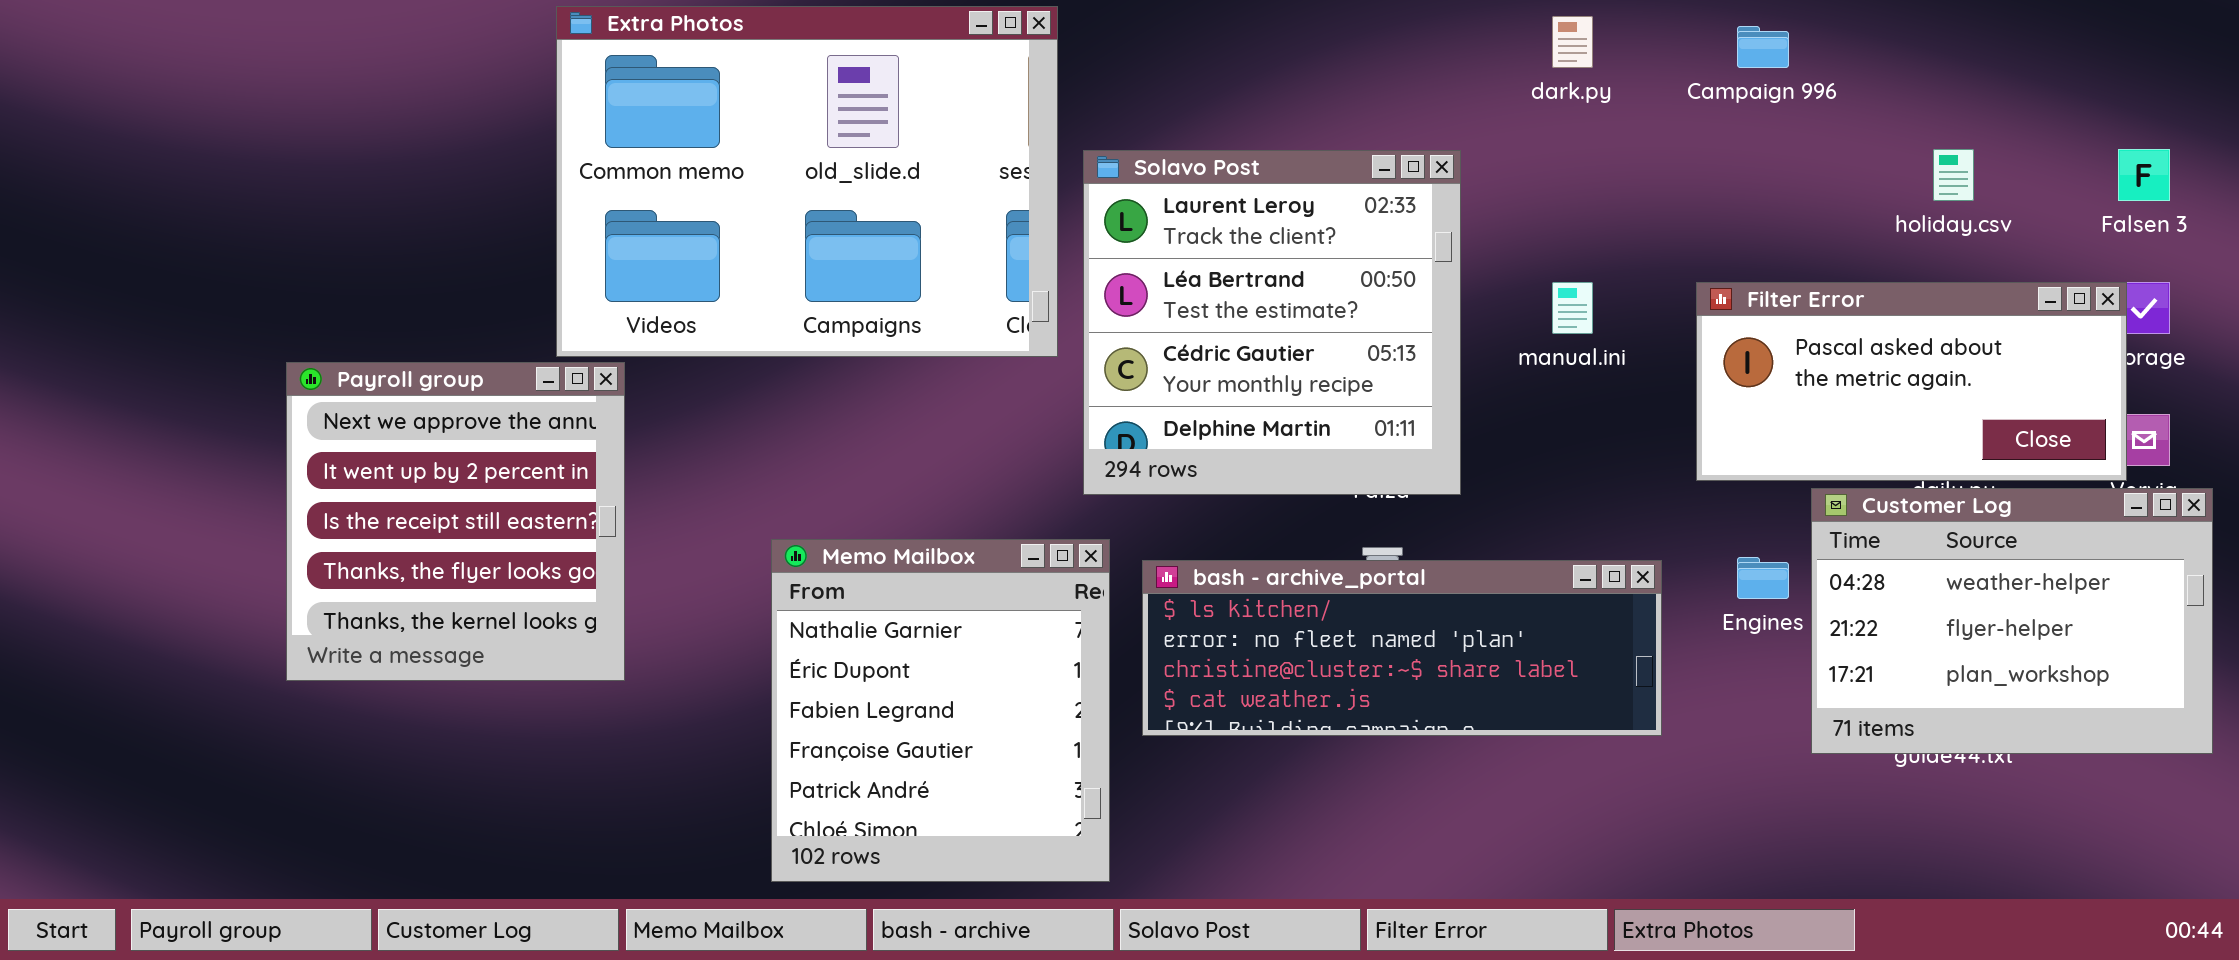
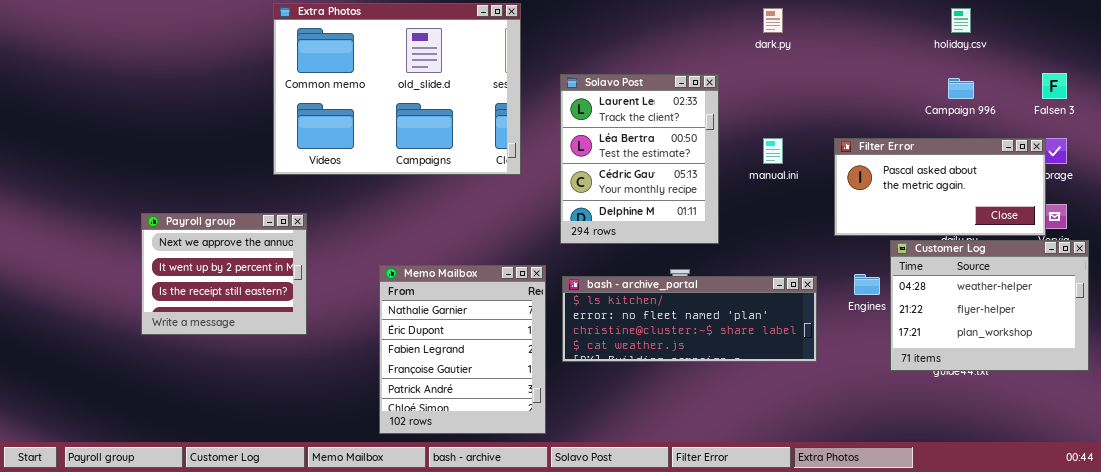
Campaign 996: [1737,26,1789,68] -> [948,78,974,99], moved
holiday.csv: [1933,149,1974,201] -> [951,8,971,33], moved
Solavo Post: [1083,150,1461,495] -> [560,74,719,244], resized
Payroll group: [286,362,625,681] -> [141,213,307,335], resized

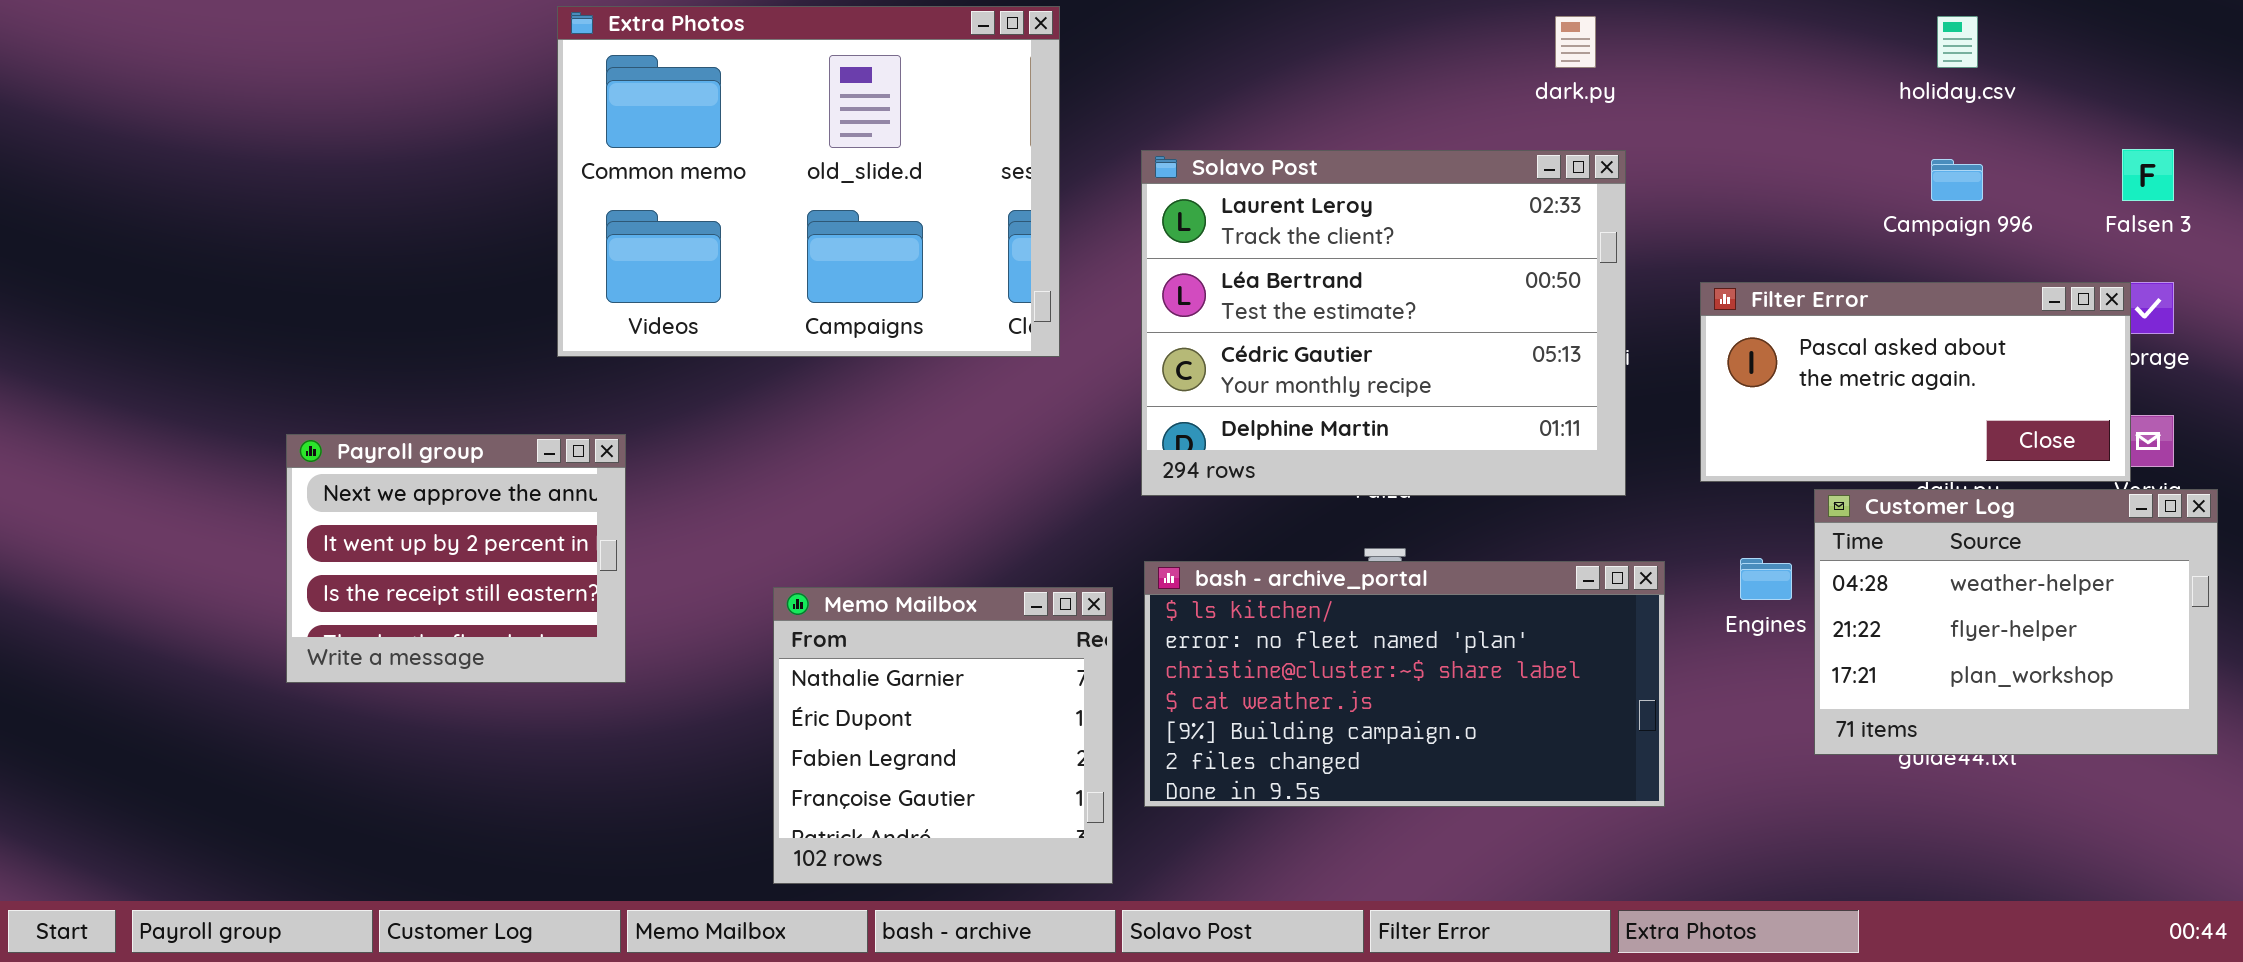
Solavo Post: [560,74,719,244] -> [1141,150,1626,496], resized
Memo Mailbox: [379,265,546,434] -> [773,587,1113,884], resized
bash - archive_portal: [562,276,817,362] -> [1144,561,1665,807], resized

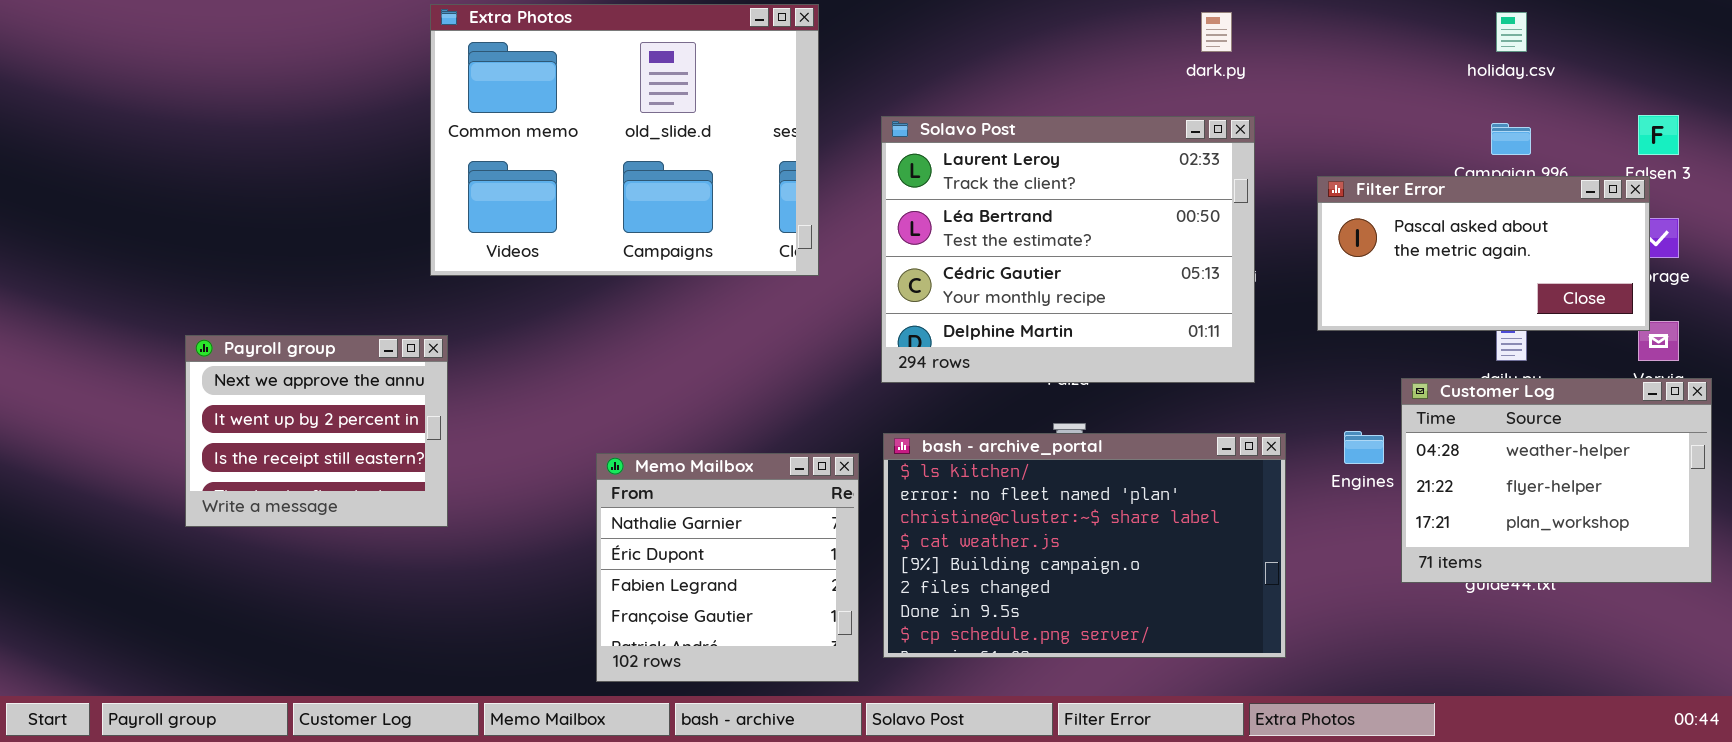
Filter Error: [1700,282,2131,482] -> [1317,176,1650,331], moved
Payroll group: [286,434,626,683] -> [185,335,448,527], moved
bash - archive_portal: [1144,561,1665,807] -> [883,433,1286,658], resized

